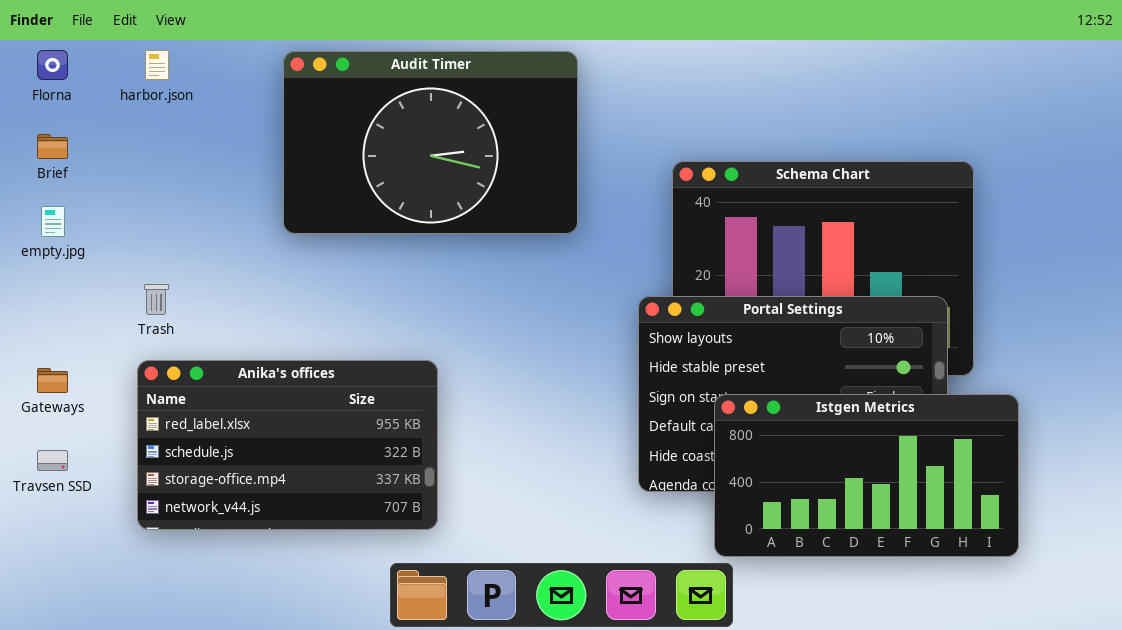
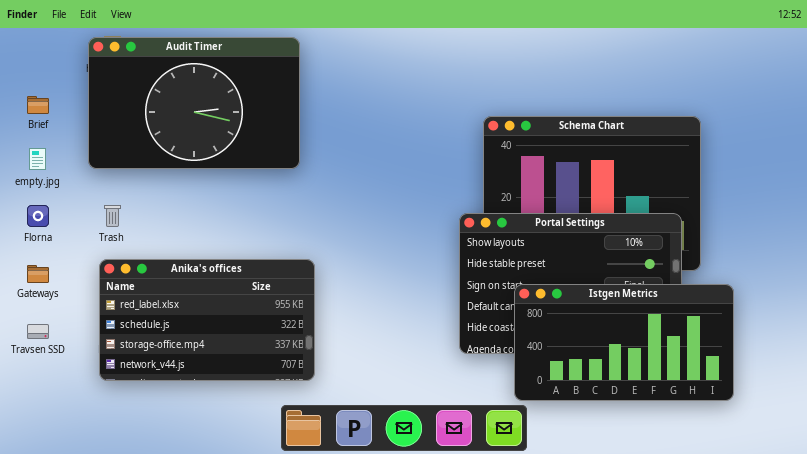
Florna: [37,50,68,80] -> [27,205,49,227], moved
Audit Timer: [283,51,578,234] -> [88,37,300,169], moved

